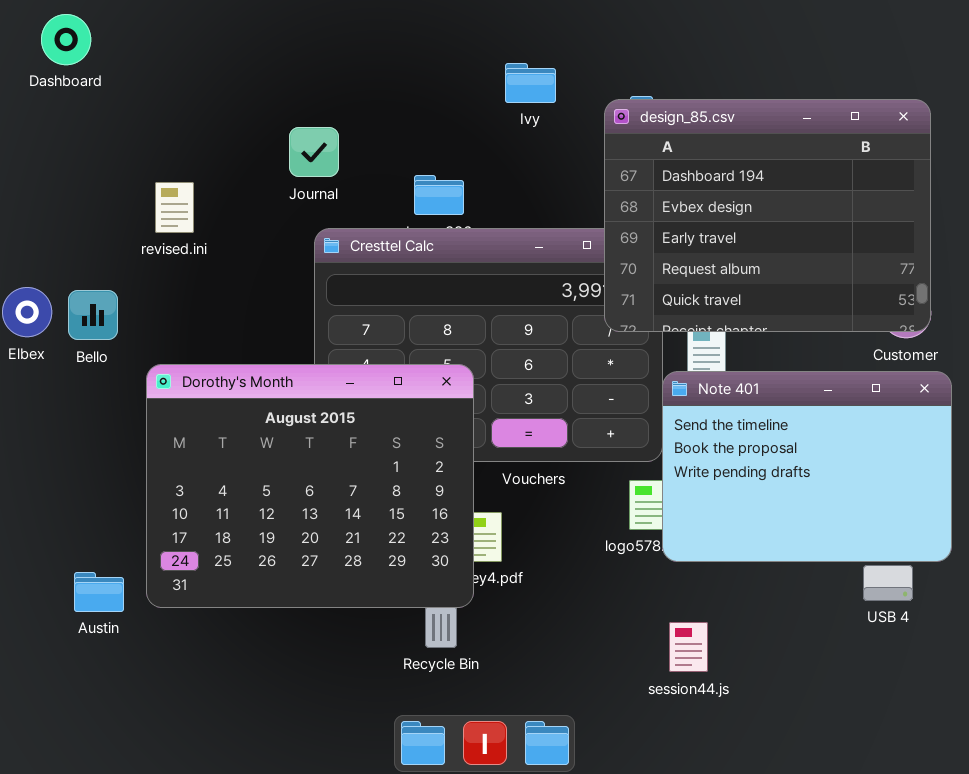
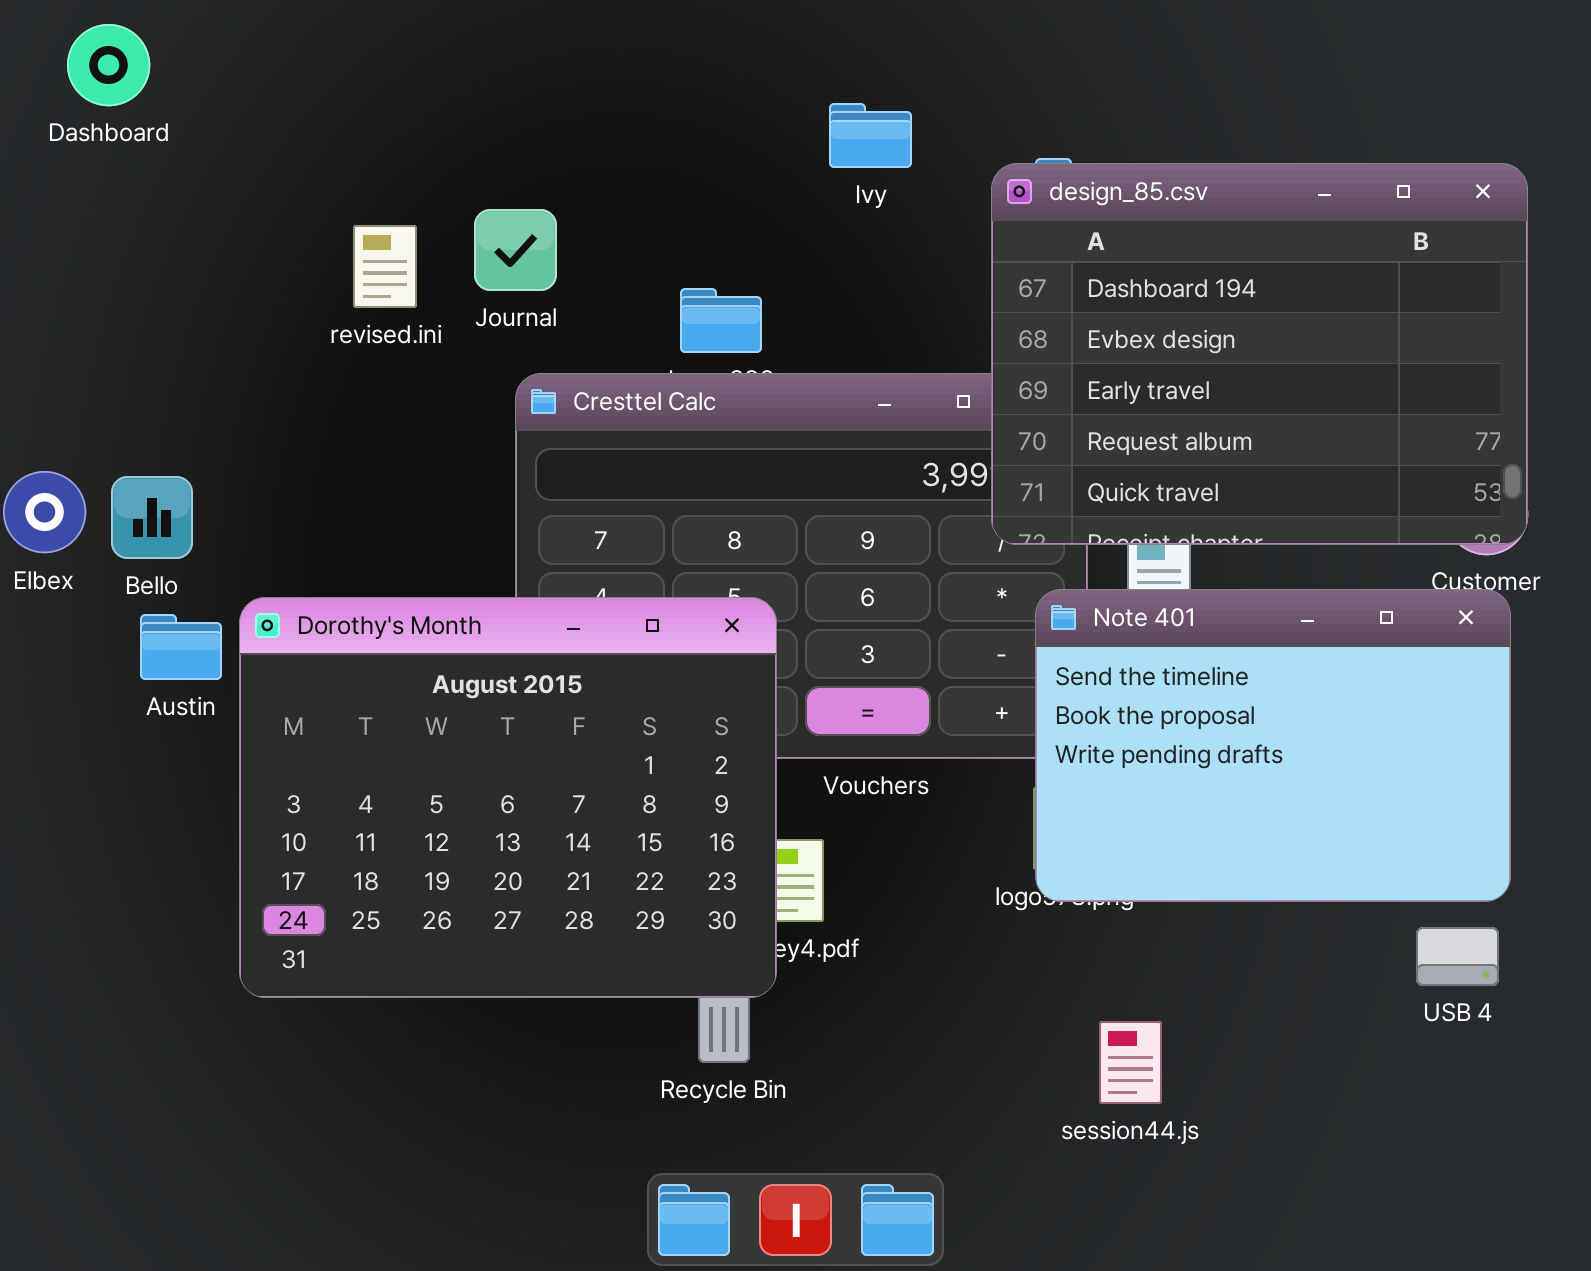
revised.ini: [155,182,194,233] -> [353,225,417,308], moved
Note 401: [662,371,952,562] -> [1035,589,1511,902], moved
Austin: [74,572,124,612] -> [140,614,222,680], moved

